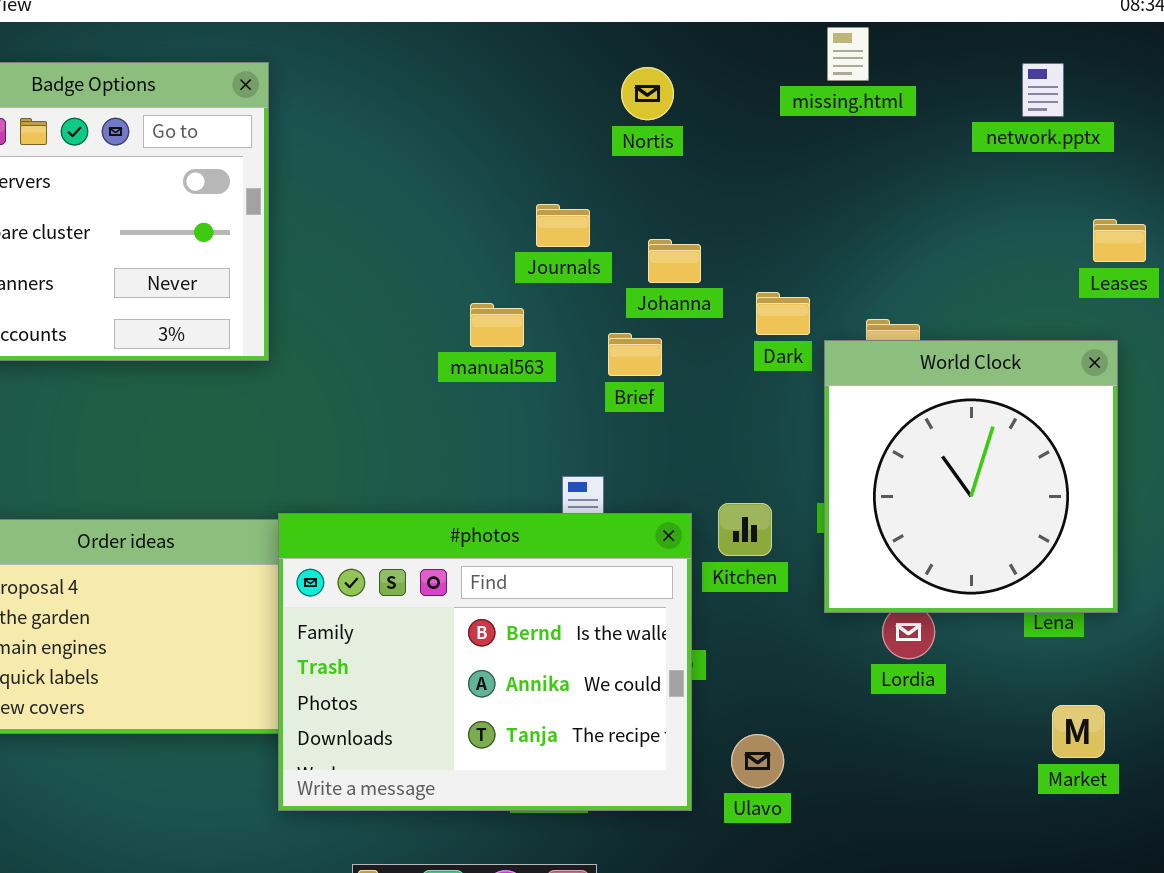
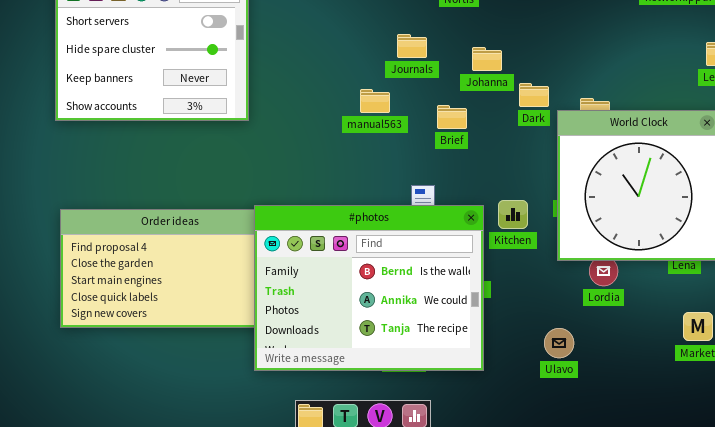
Johanna: [648,239,701,283] -> [472,47,502,71], moved
Ulavo: [731,734,784,788] -> [544,328,574,358], moved

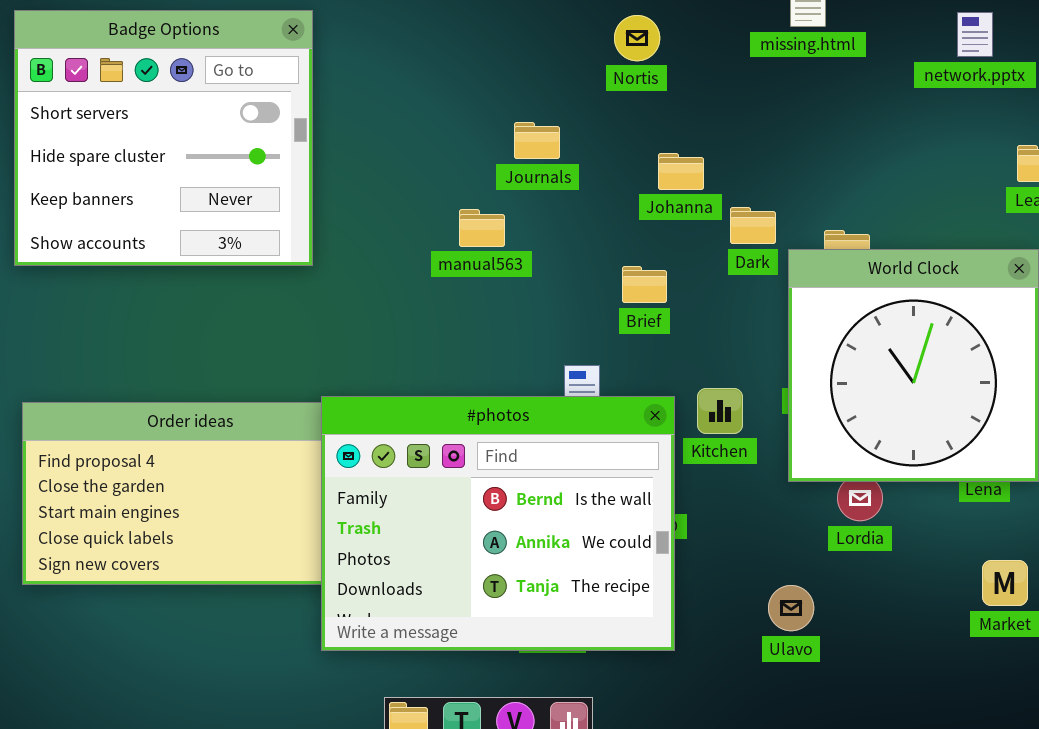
Journals: [397,34,427,58] -> [514,122,560,159], moved
manual563: [360,89,390,113] -> [459,209,505,247], moved
Brief: [437,105,467,129] -> [622,266,667,303], moved

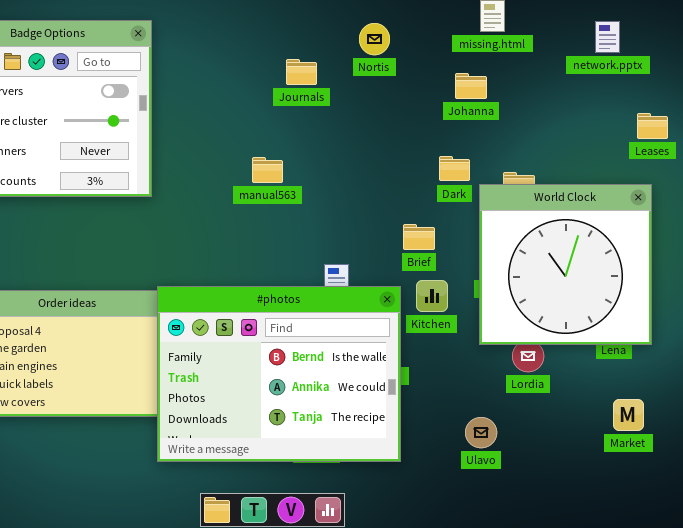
Journals: [514,122,560,159] -> [286,59,317,85], moved
Johanna: [658,153,704,190] -> [455,73,487,99], moved
Brief: [622,266,667,303] -> [403,224,435,250], moved

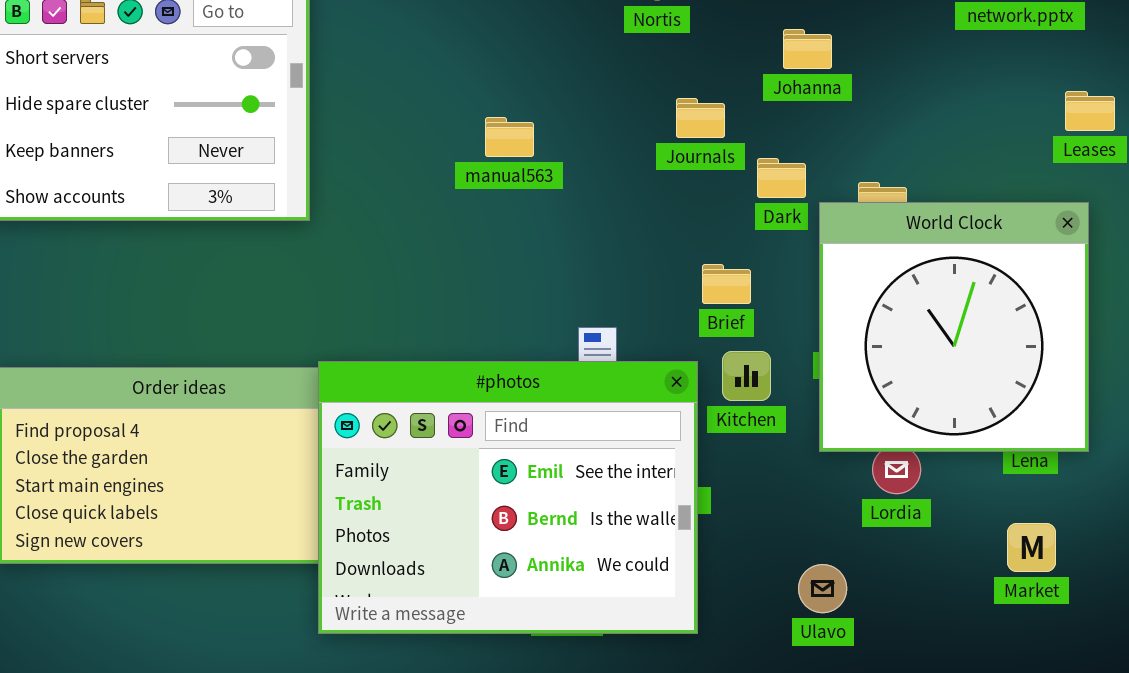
Journals: [286,59,317,85] -> [676,98,725,138], moved
manual563: [252,157,283,183] -> [485,117,534,157], moved
#photos: [157,286,401,462] -> [318,361,698,634], scrolled up 1 row
Market: [613,399,644,431] -> [1007,523,1056,572], moved

